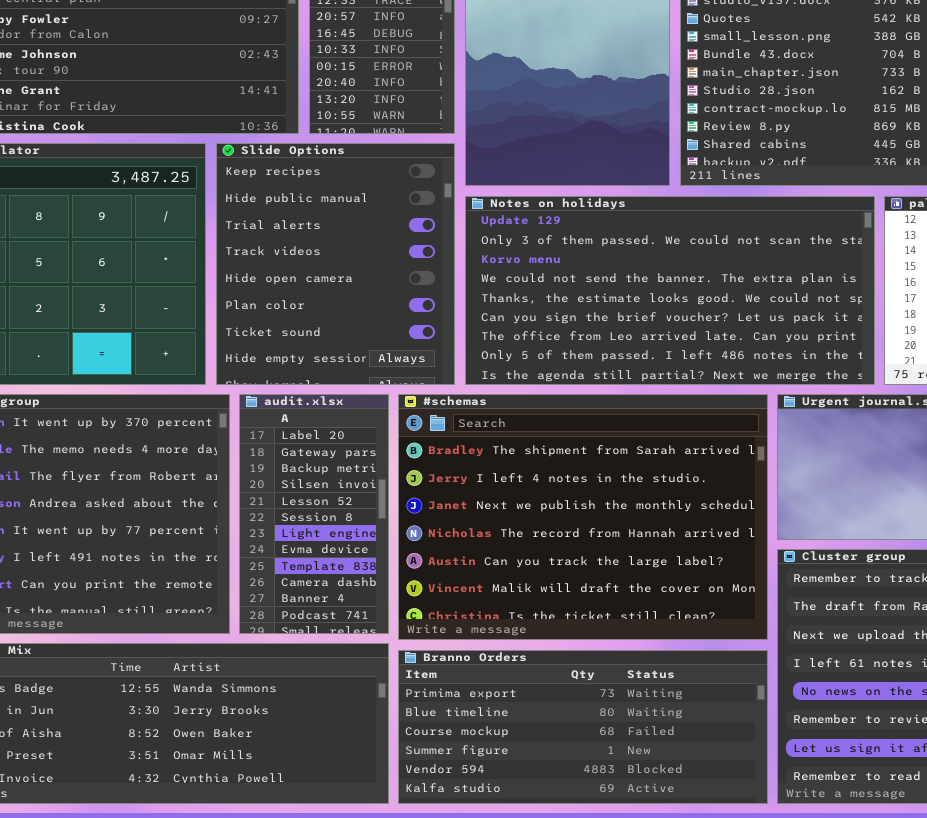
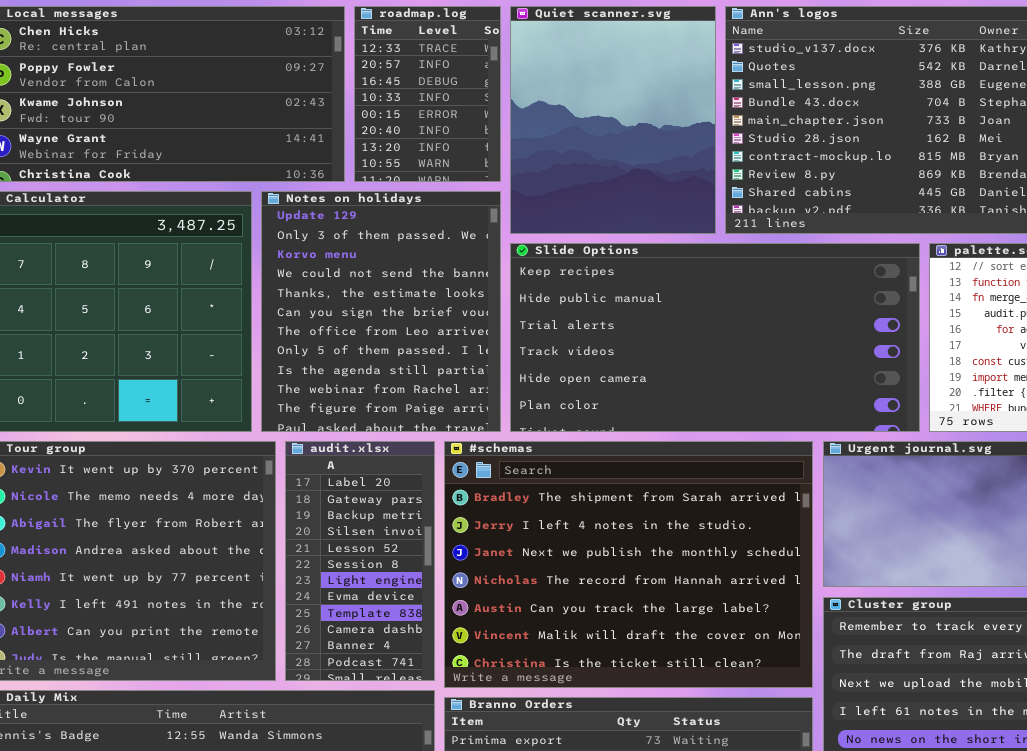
Slide Options: [216,143,455,385] -> [510,243,920,432], moved, resized
Notes on holidays: [465,196,875,385] -> [261,191,501,432], moved, resized

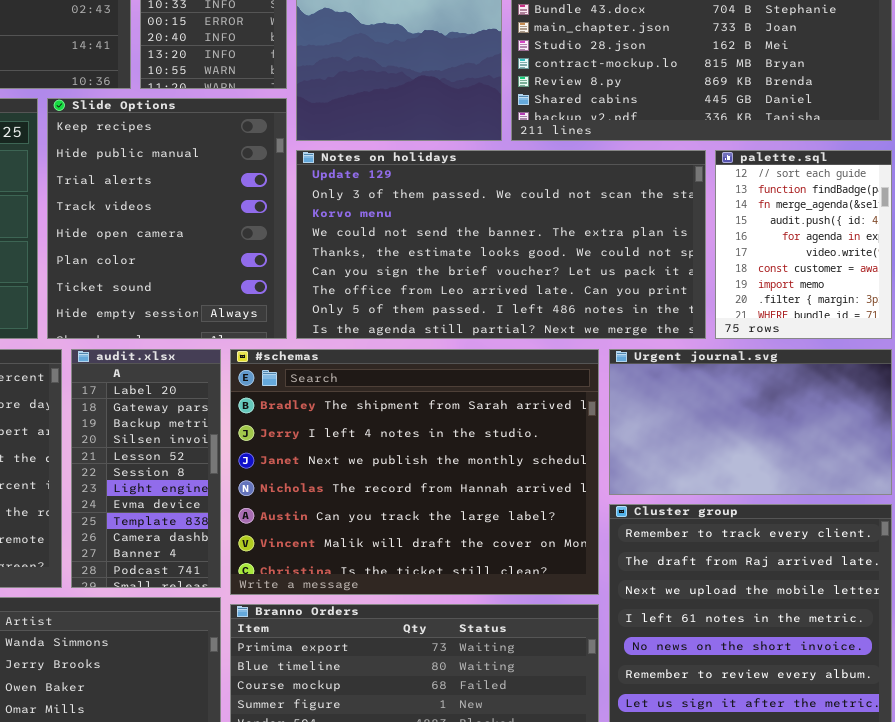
Notes on holidays: [261,191,501,432] -> [296,150,706,339], moved, resized
Slide Options: [510,243,920,432] -> [47,98,287,339], moved, resized

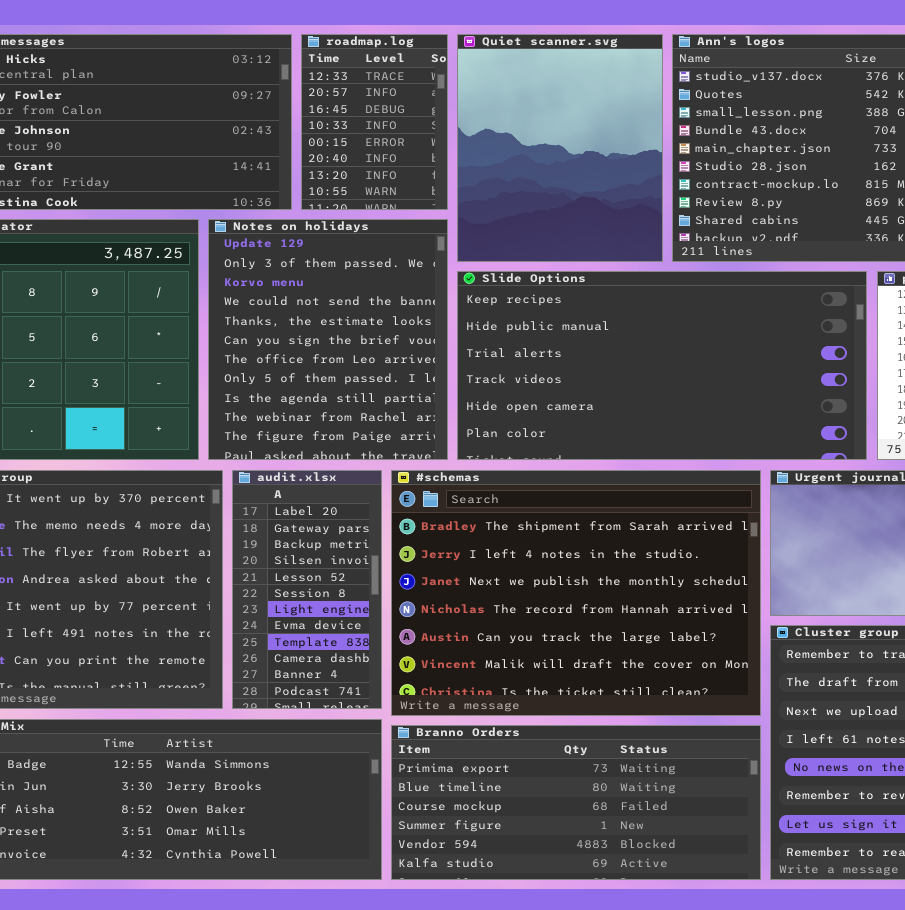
Slide Options: [47,98,287,339] -> [457,271,867,460], moved, resized
Notes on holidays: [296,150,706,339] -> [208,219,448,460], moved, resized

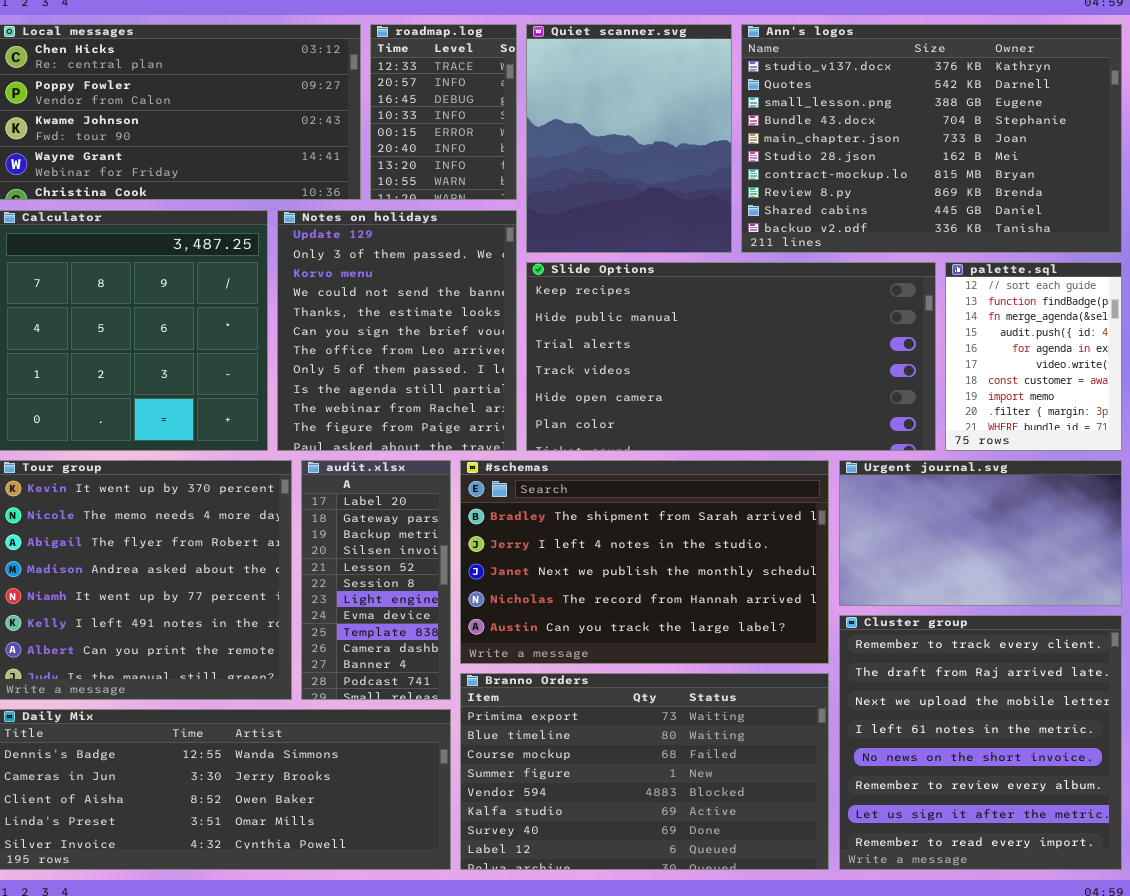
#schemas: [391,470,761,716] -> [460,460,829,664], resized
Branno Orders: [391,725,761,880] -> [460,673,829,870], resized

